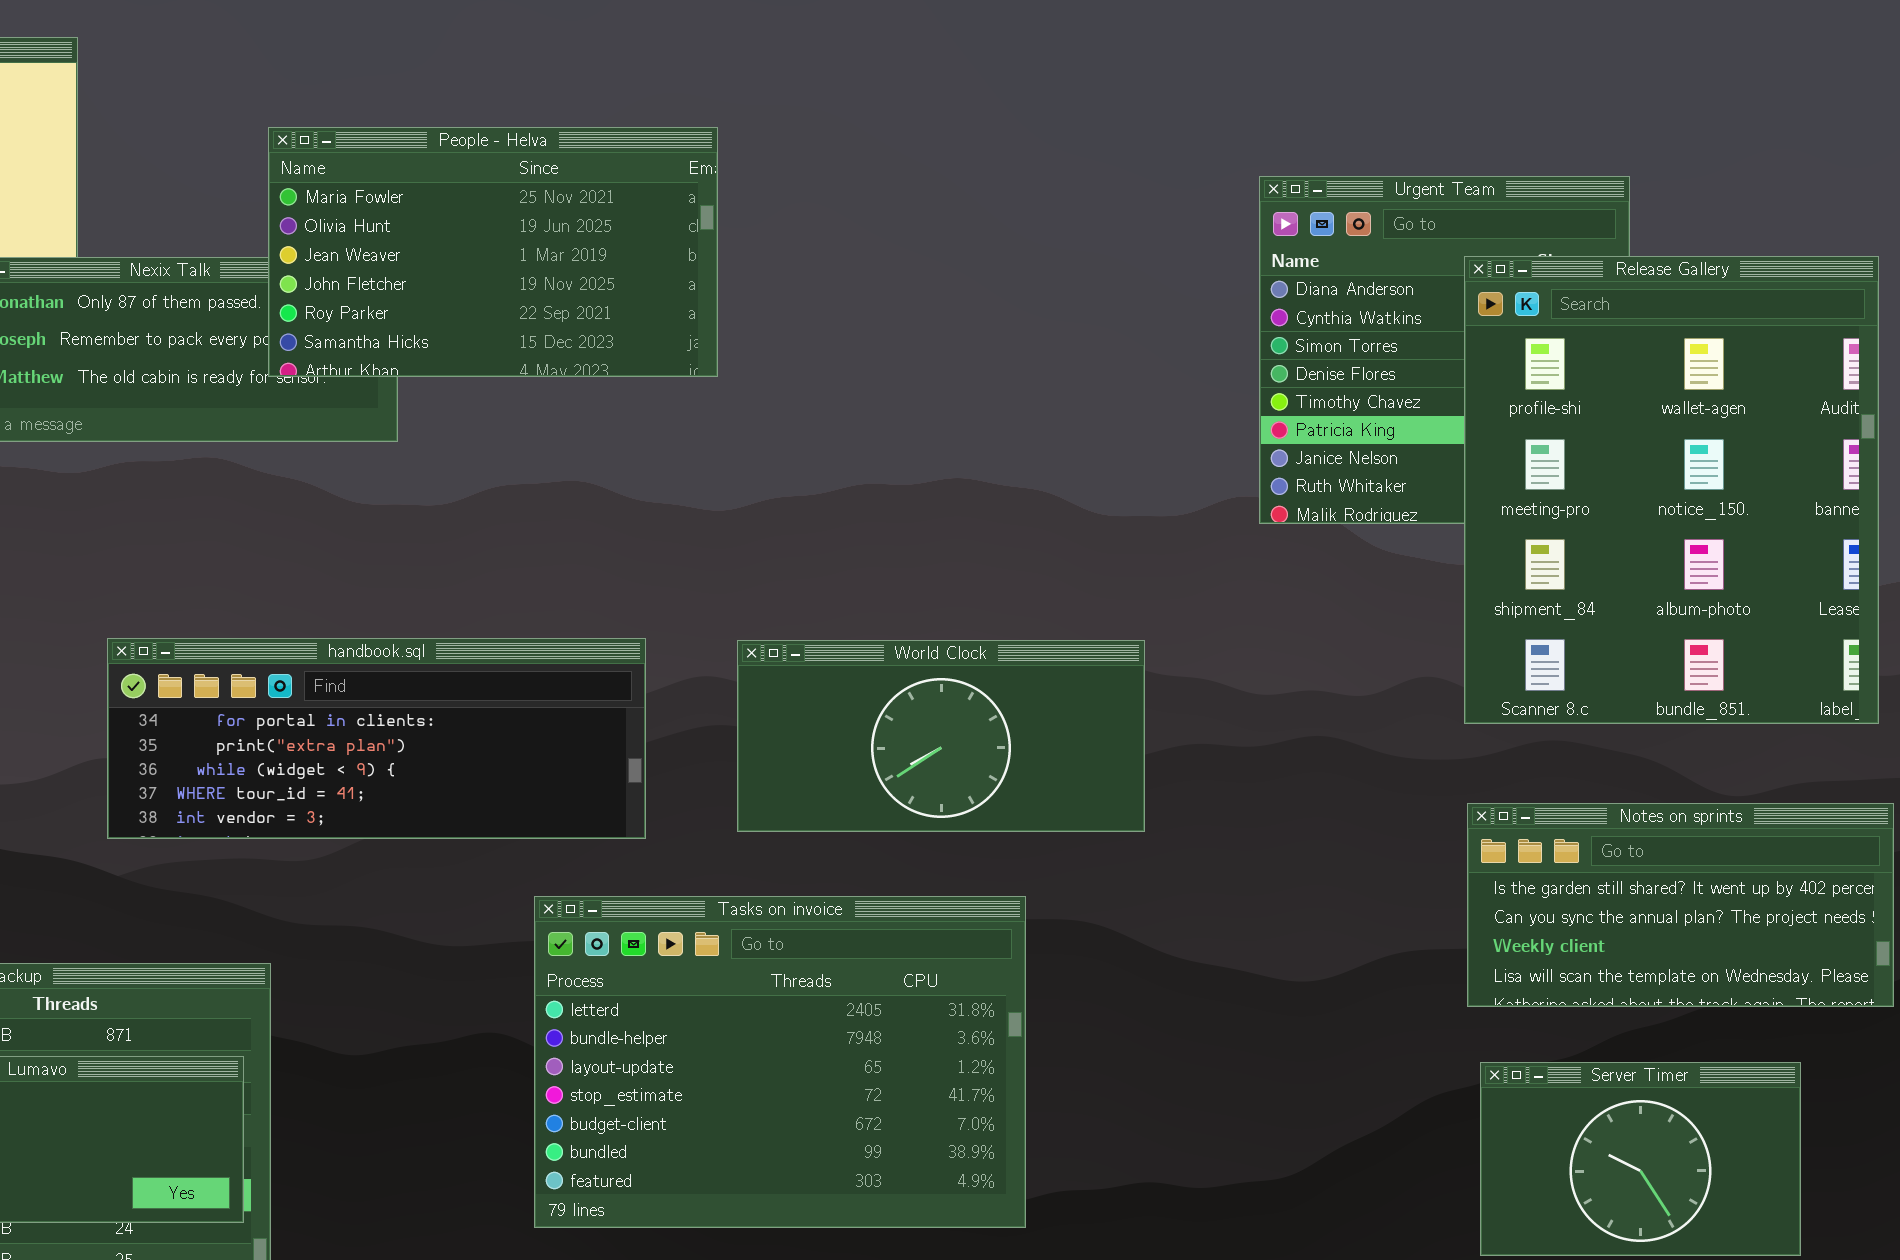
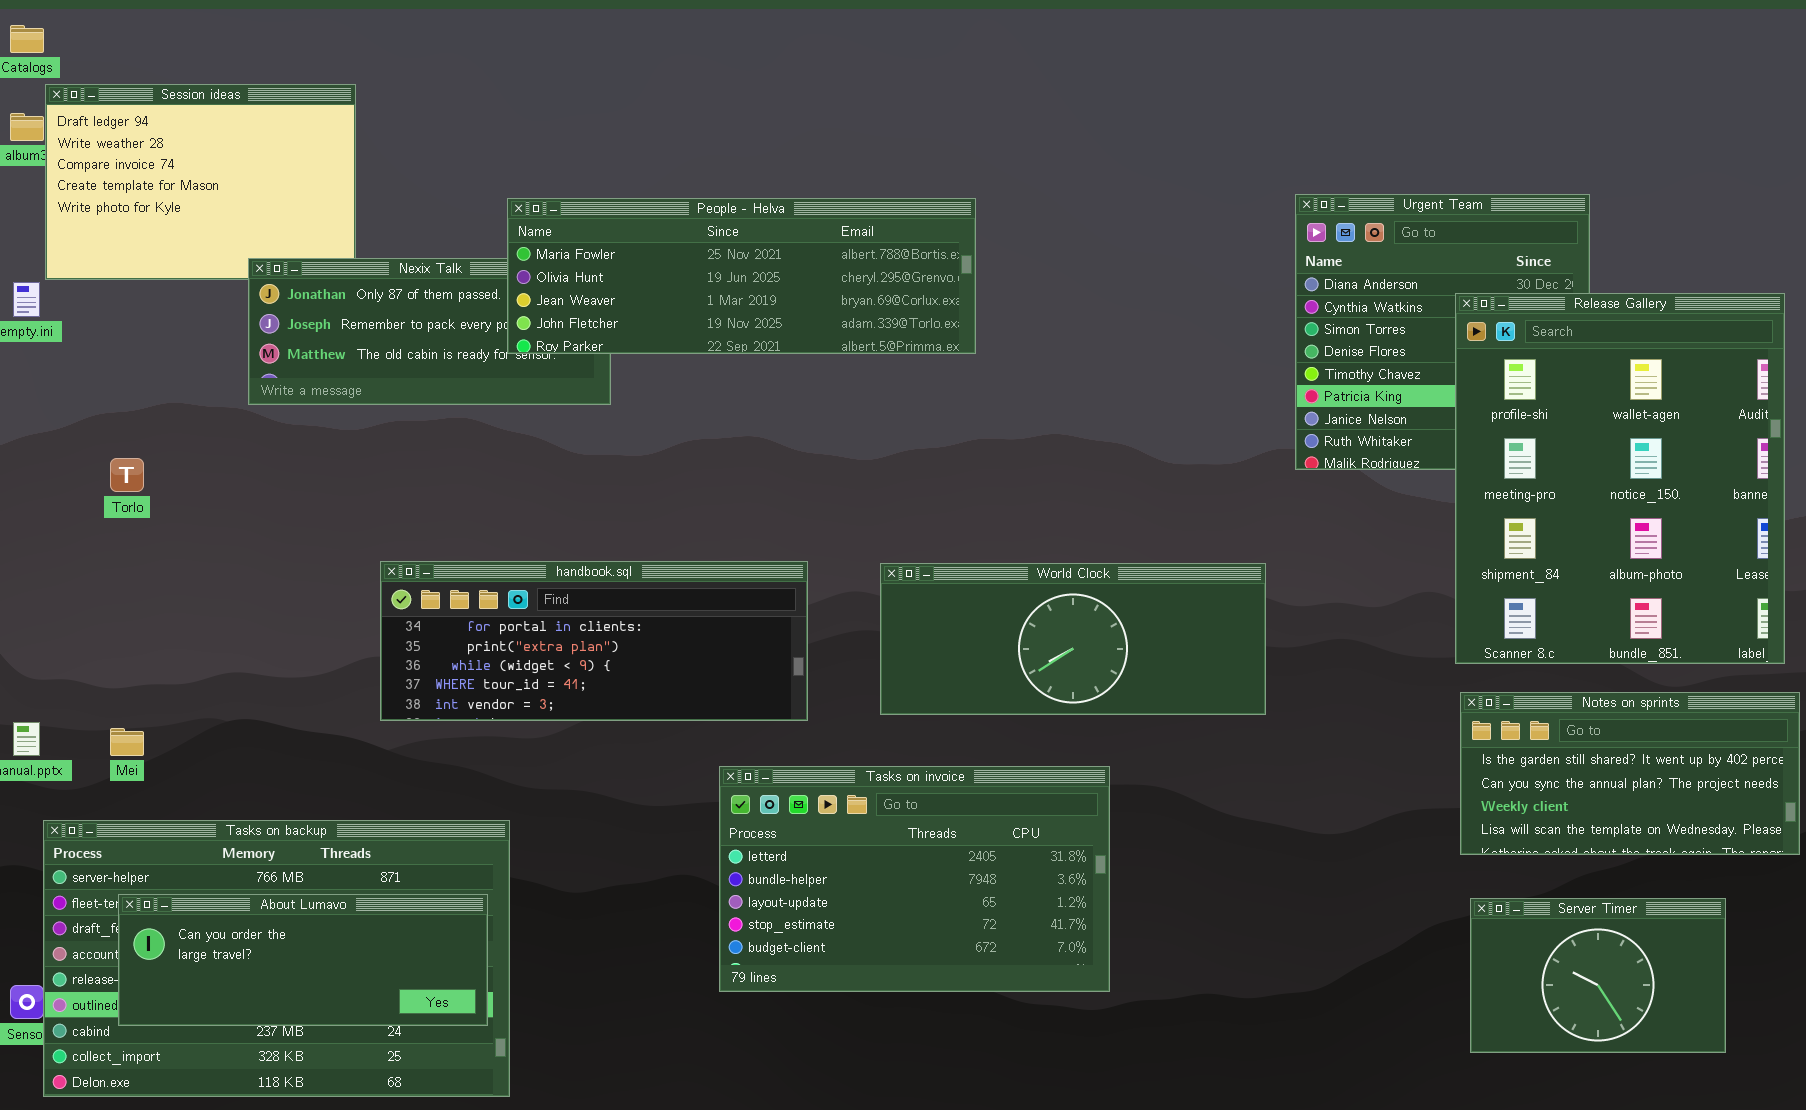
People - Helva: [268,127,718,377] -> [507,198,976,354], resized
Release Gallery: [1464,256,1879,724] -> [1455,293,1785,664], moved
World Clock: [737,640,1145,832] -> [880,563,1266,715], resized
Tasks on invoice: [534,896,1026,1228] -> [719,766,1110,992], resized

